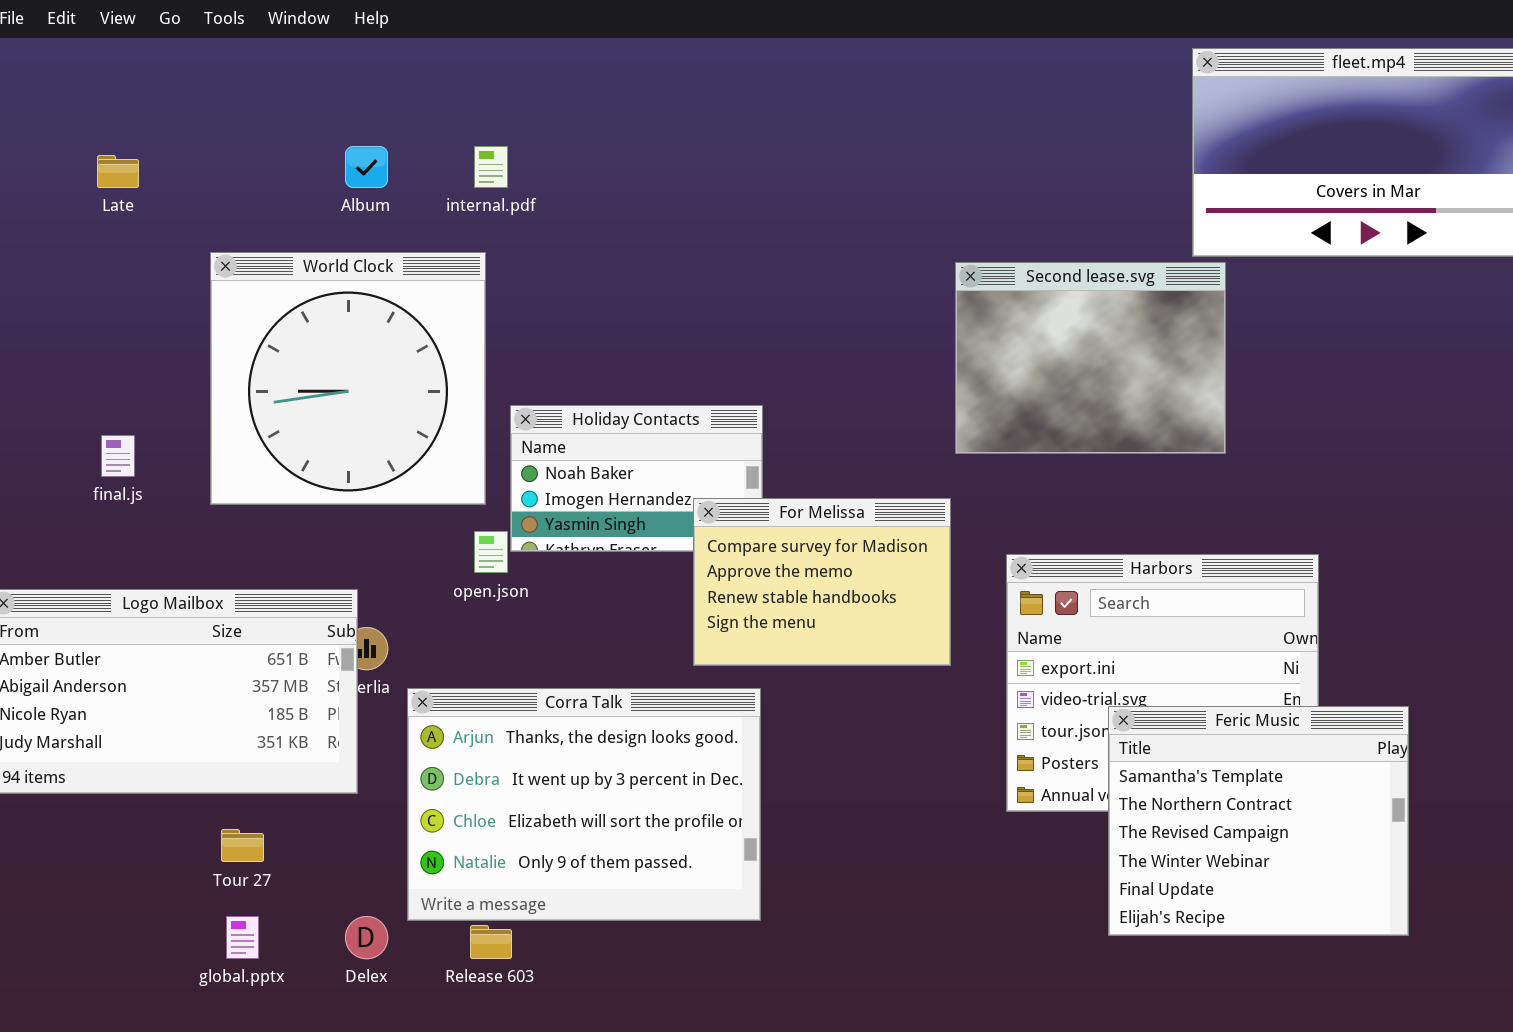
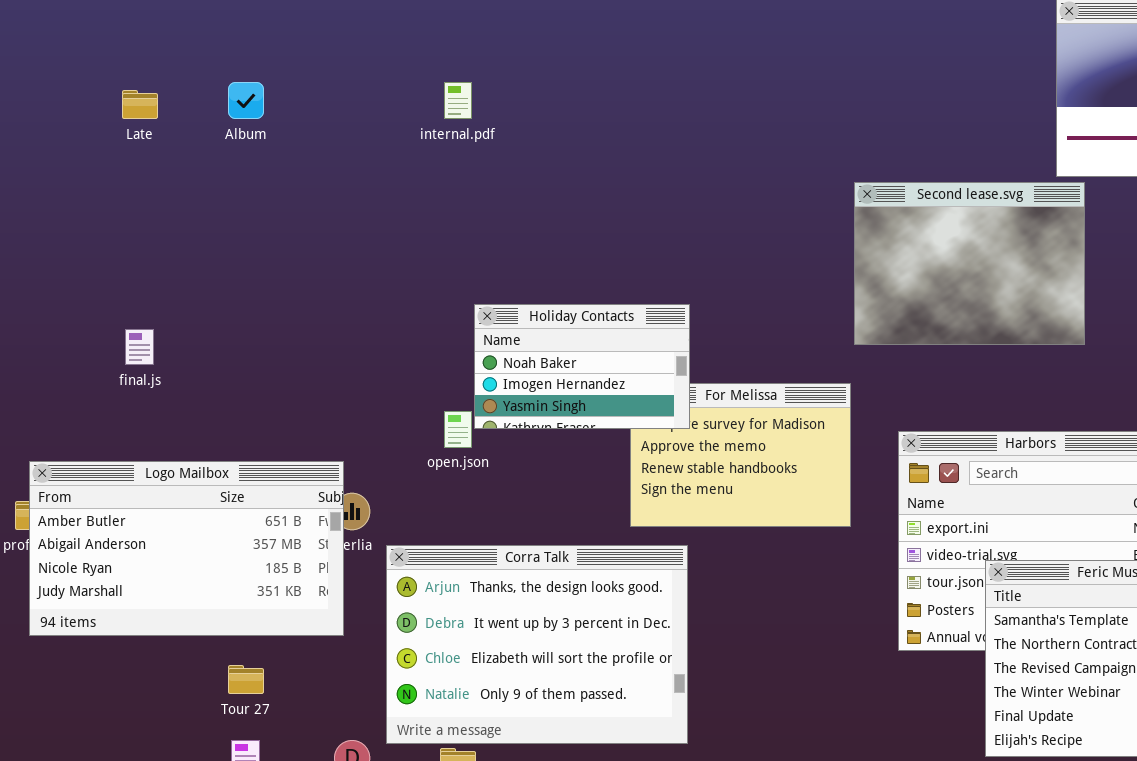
Album: [345,146,388,188] -> [228,82,264,119], moved
World Clock: [210,252,486,505] -> none, closed
Holiday Contacts: [510,405,763,552] -> [474,304,690,429], raised

